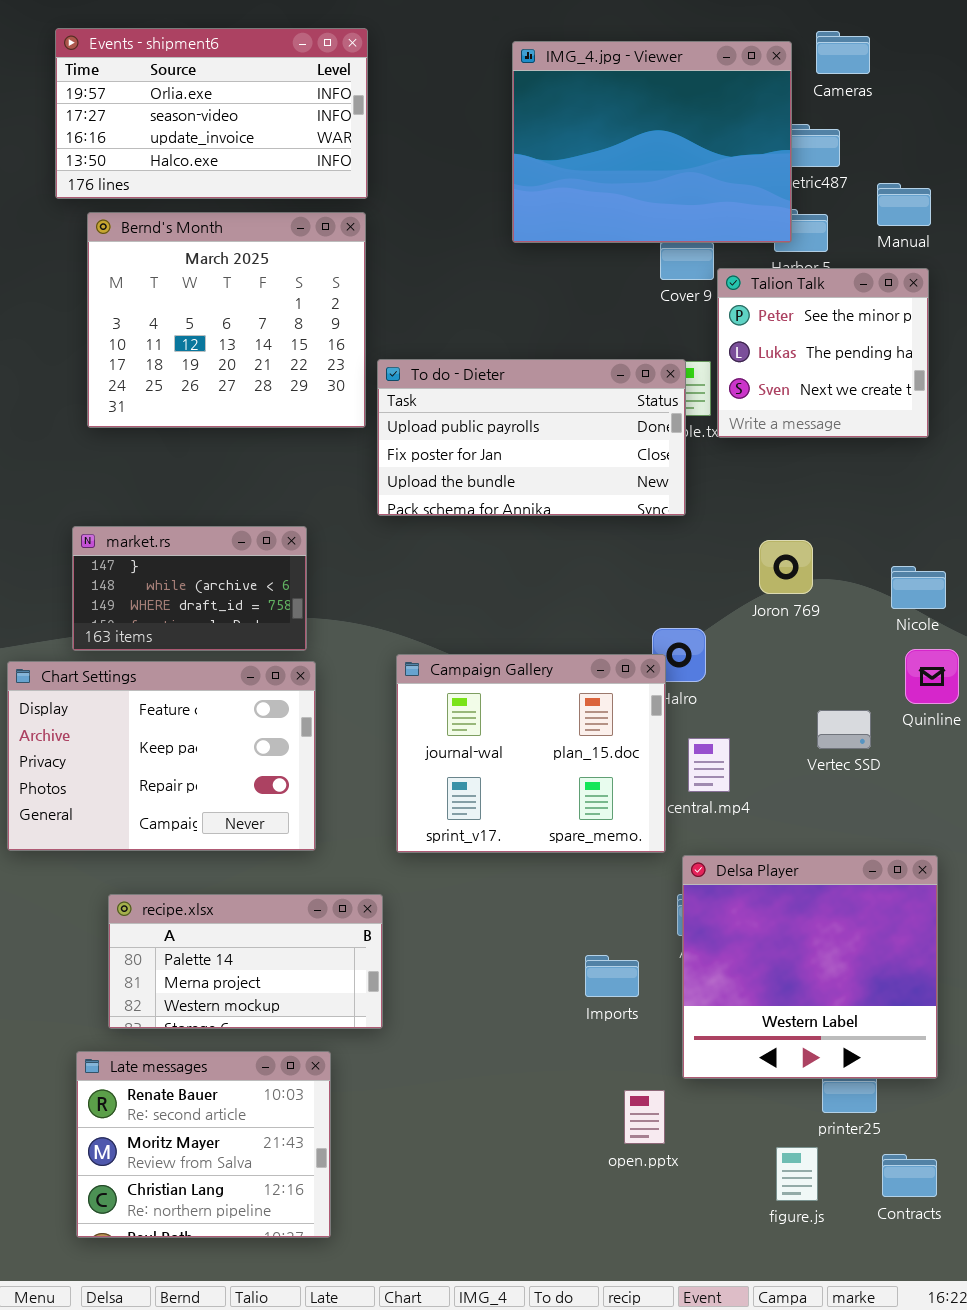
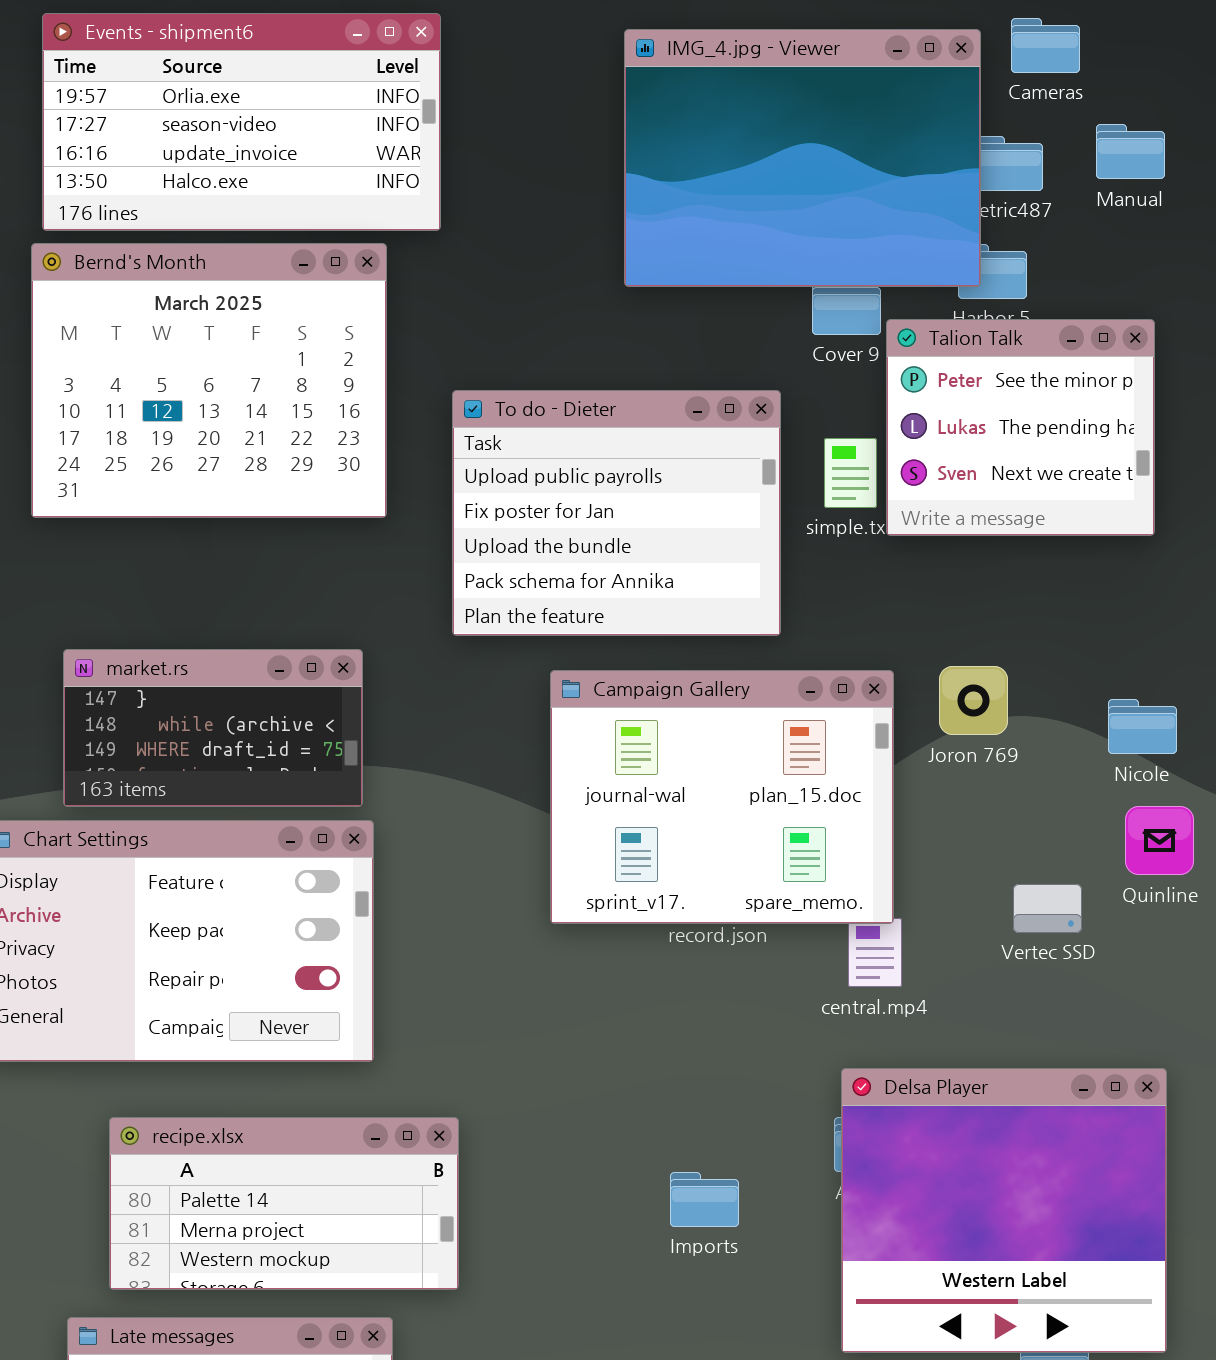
Manual: [877,183,931,226] -> [1096,124,1165,179], moved
Bernd's Month: [87,212,366,428] -> [31,243,387,518], moved
To do - Dieter: [377,359,686,516] -> [452,390,781,636], resized
Campaign Gallery: [396,654,666,853] -> [550,670,894,924], moved
Imports: [585,955,639,997] -> [670,1172,739,1227], moved

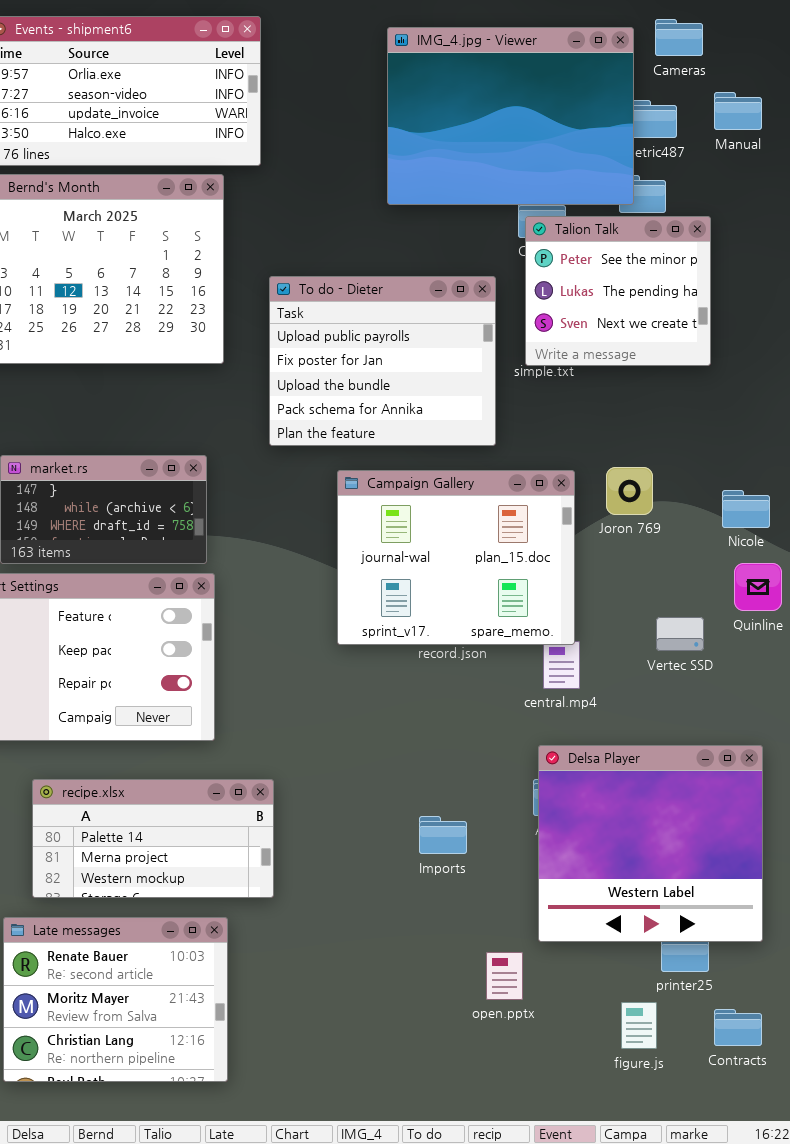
Talion Talk: [886,319,1155,536] -> [525,216,711,366], moved

